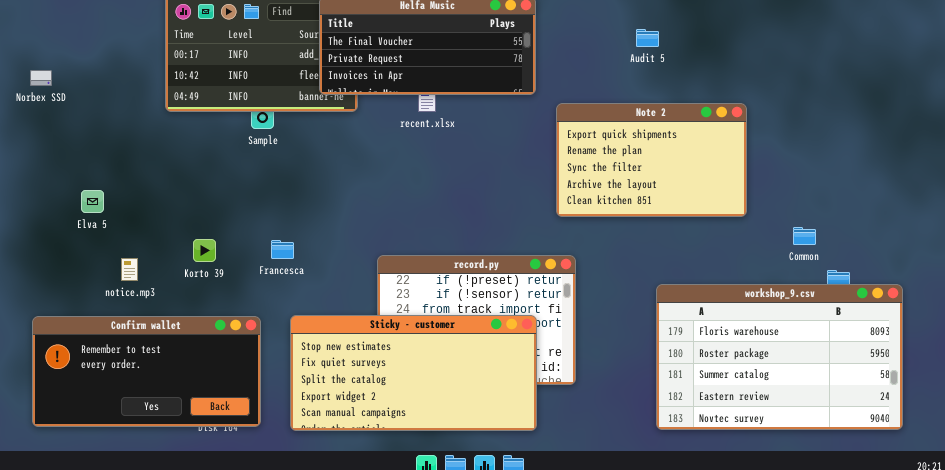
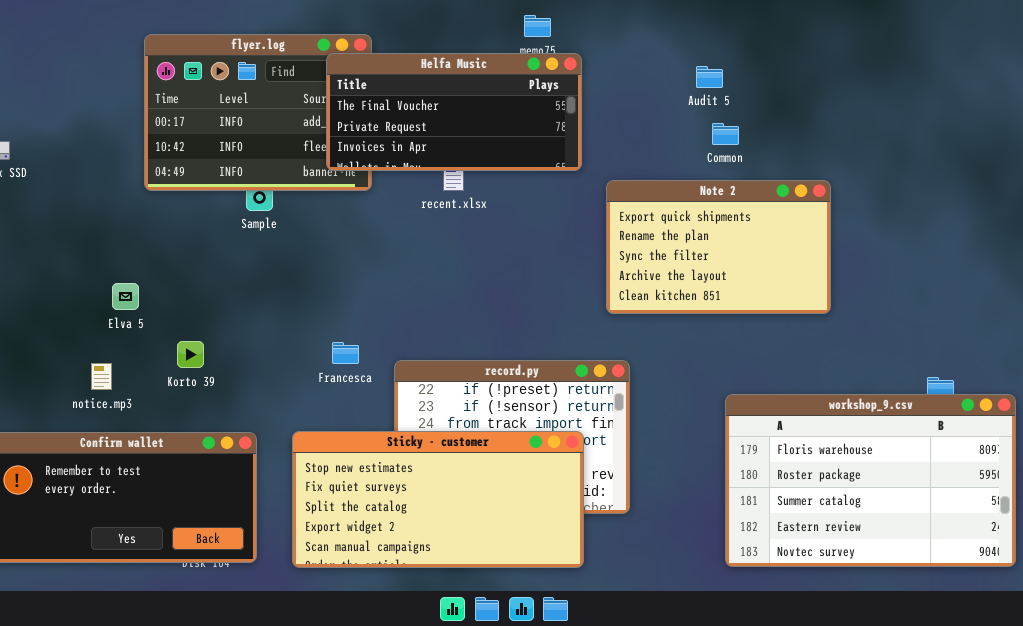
Audit 5: [636,29,659,47] -> [696,66,723,88], moved
Elva 5: [81,190,104,213] -> [112,283,139,310], moved
Common: [793,227,816,245] -> [712,123,739,145], moved
Francesca: [271,240,294,259] -> [332,342,359,364], moved

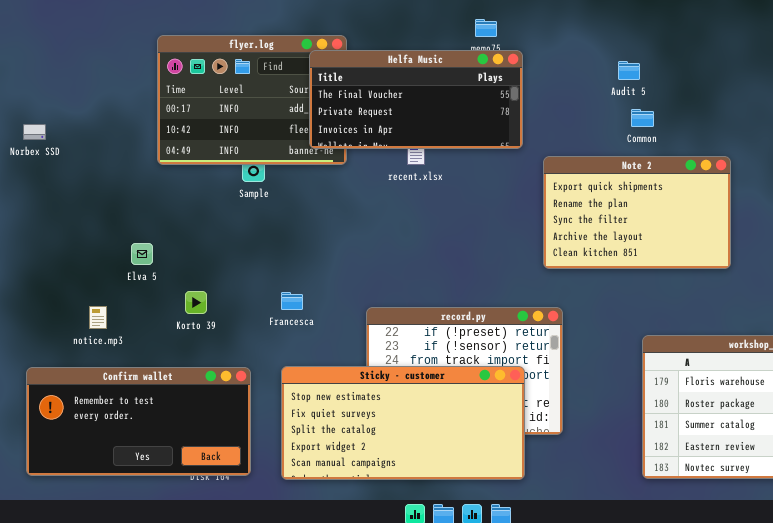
Francesca: [332,342,359,364] -> [281,292,303,310], moved
notice.mp3: [91,363,112,390] -> [89,306,107,329], moved

